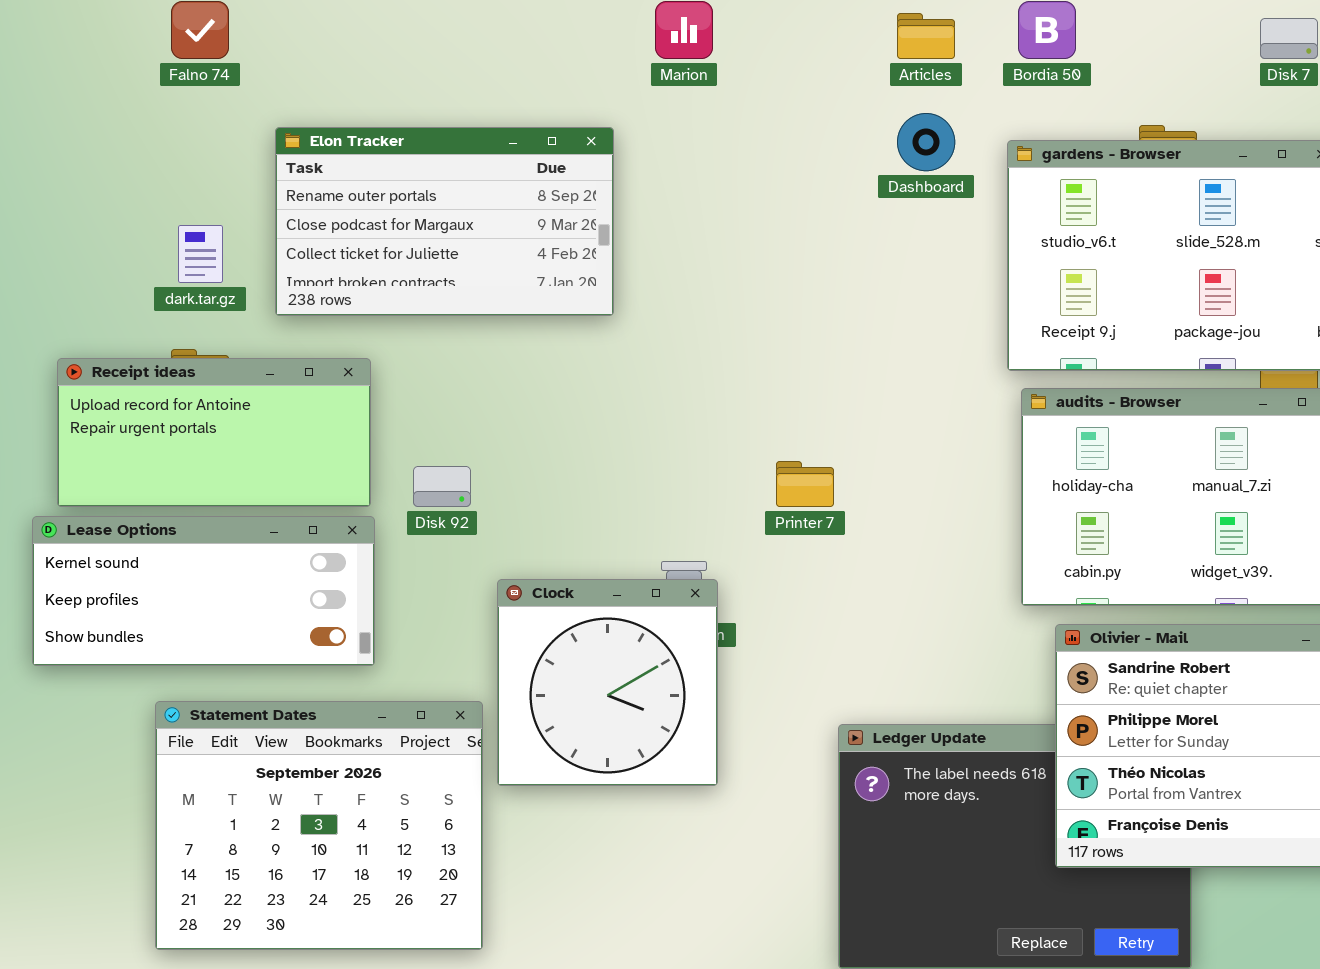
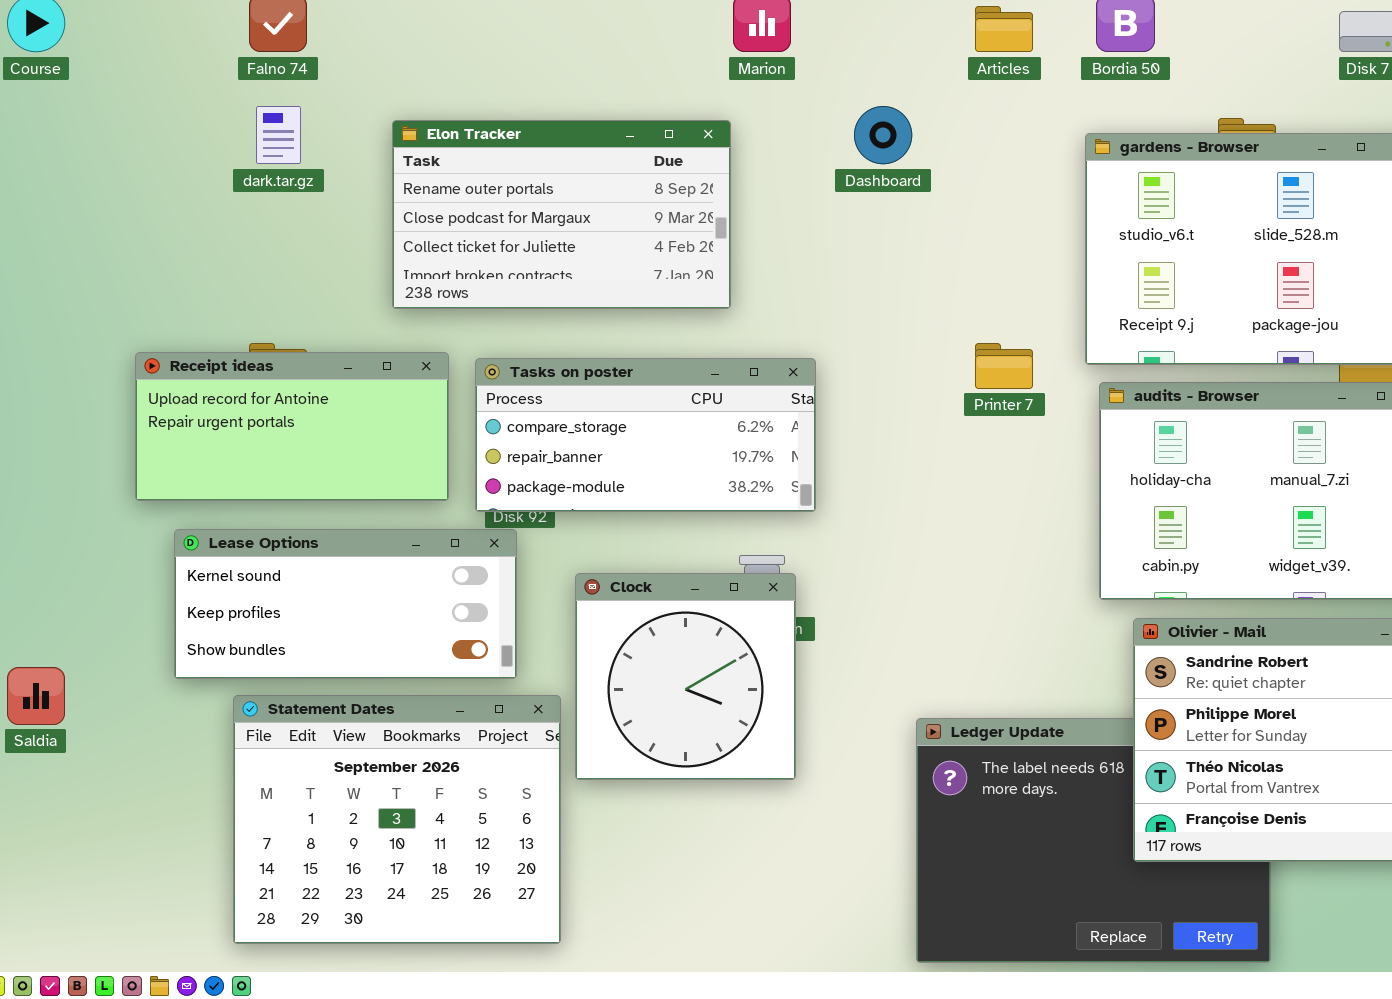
Dashboard: [897,113,955,171] -> [854,106,912,164], moved
Elon Tracker: [275,127,614,316] -> [392,120,731,309], moved
dark.tar.gz: [178,225,223,283] -> [256,106,301,164], moved
Tasks on poster: none -> [475,358,816,512], opened
Printer 7: [776,461,834,507] -> [975,343,1033,389], moved
Lease Options: [32,516,375,666] -> [174,529,517,679], moved

